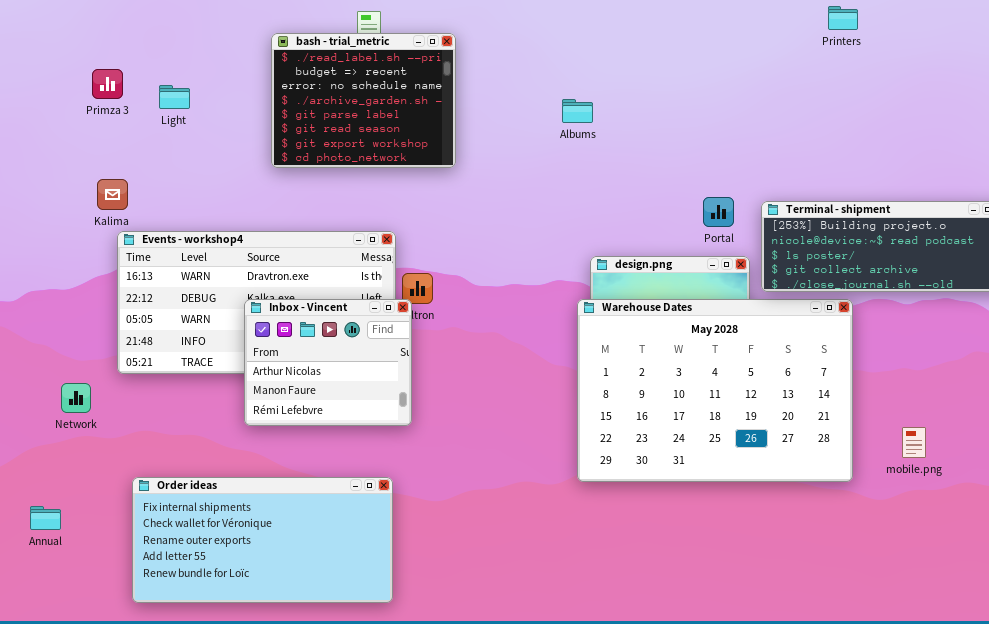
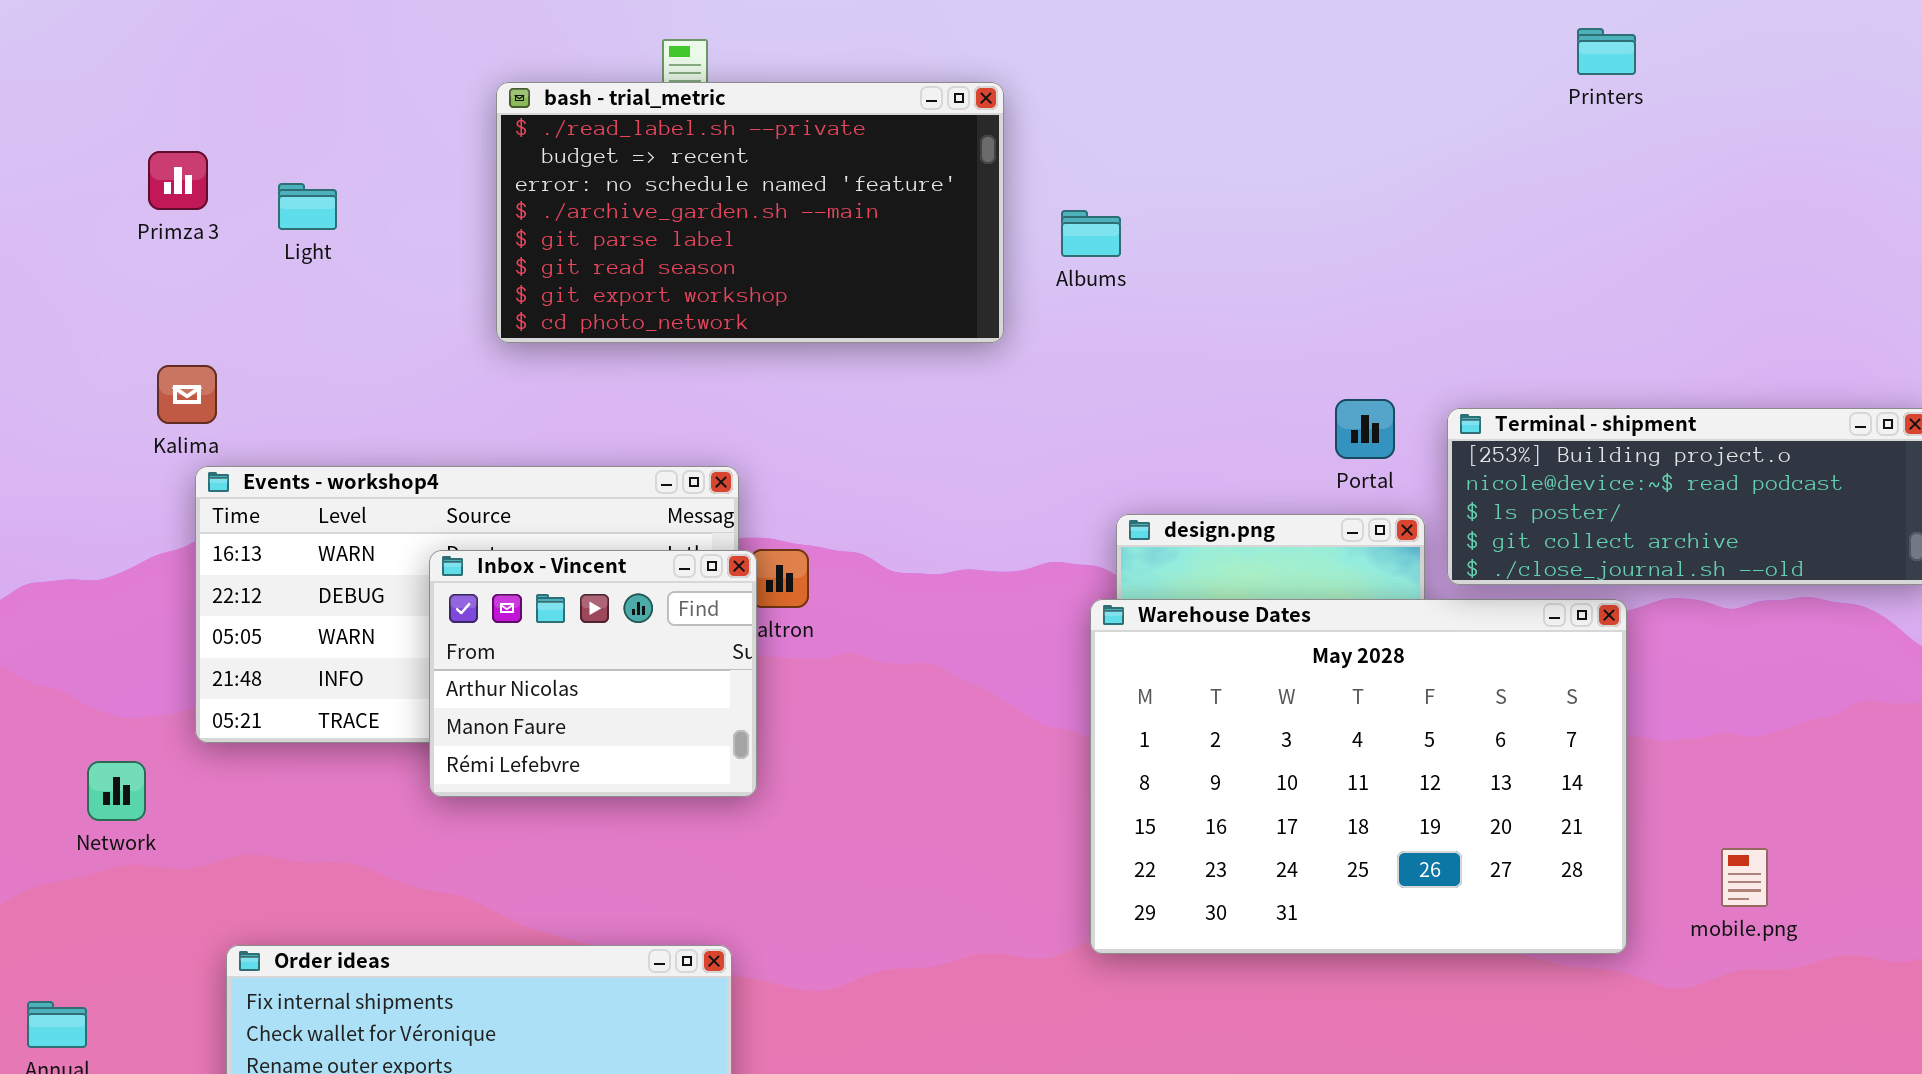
bash - trial_metric: [271,33,456,168] -> [496,82,1004,343], resized
Inbox - Vincent: [244,299,412,426] -> [429,550,757,797], moved

